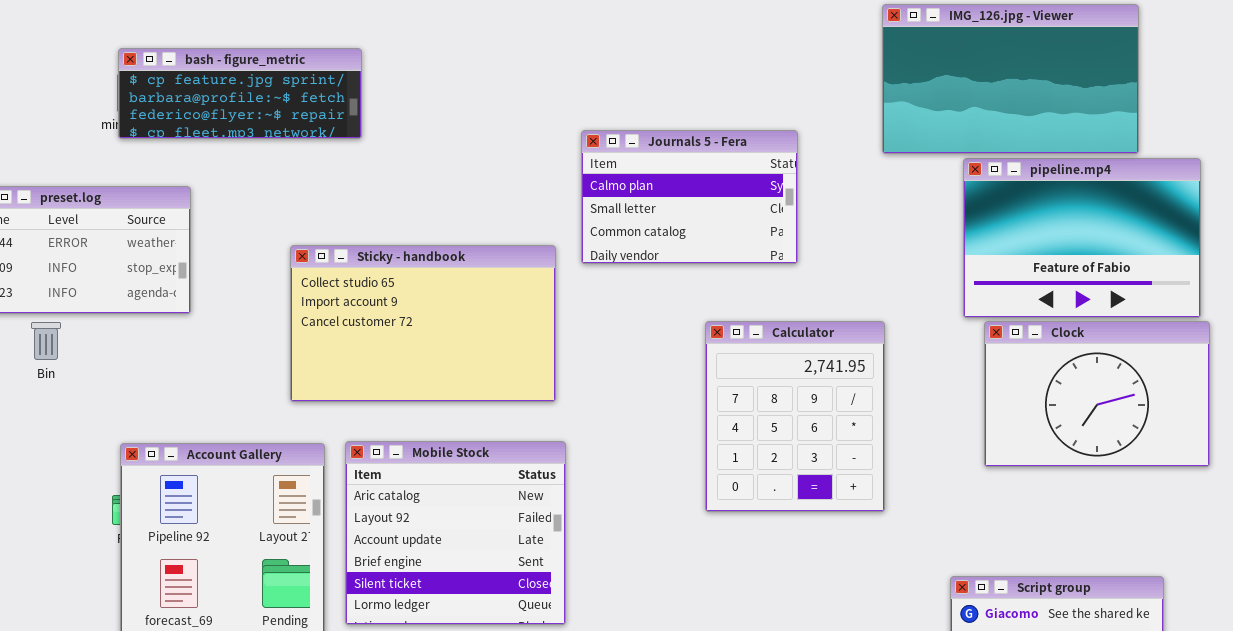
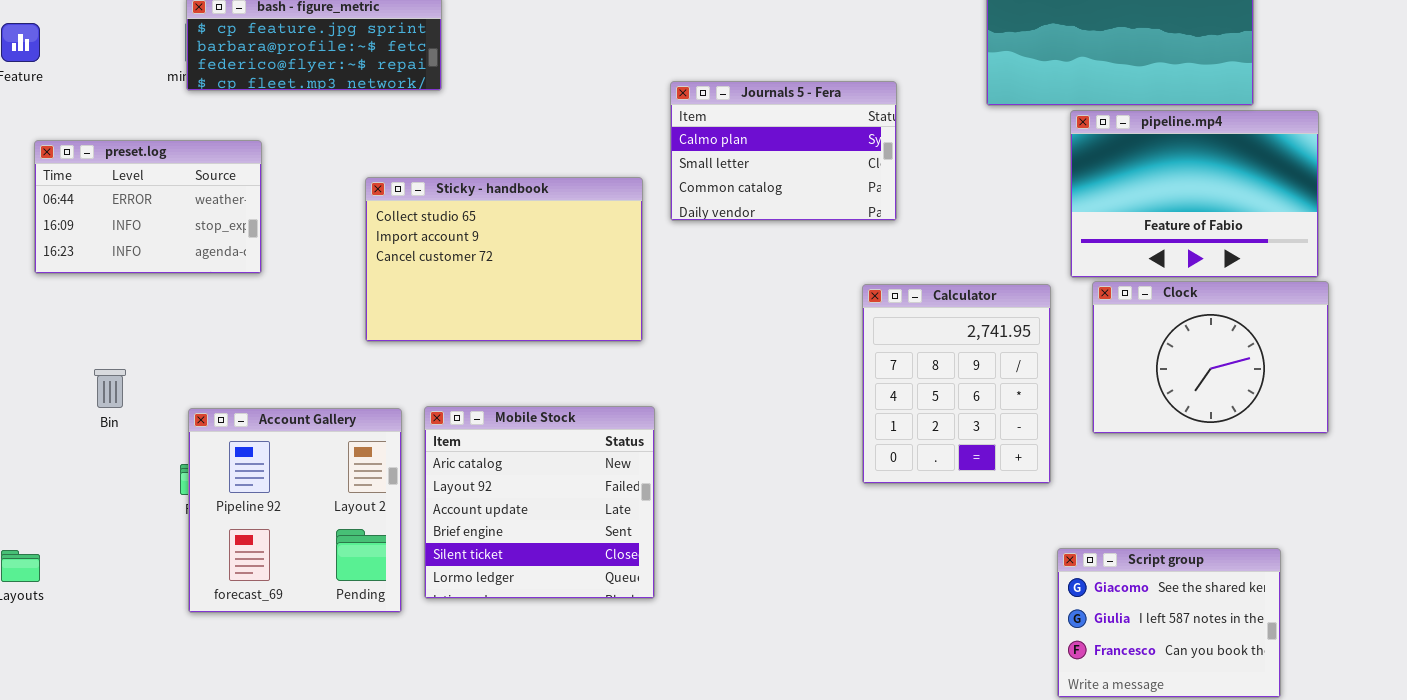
Sticky - handbook: [290,245,556,402] -> [365,177,643,342], moved
Calculator: [705,321,885,512] -> [862,284,1051,484], moved
Bin: [31,322,61,360] -> [94,369,126,408], moved

